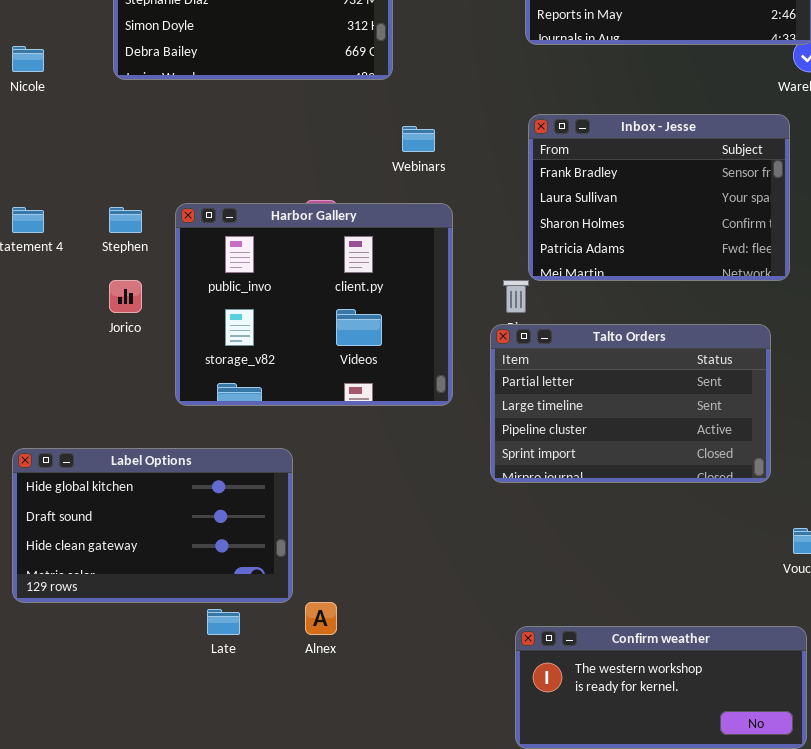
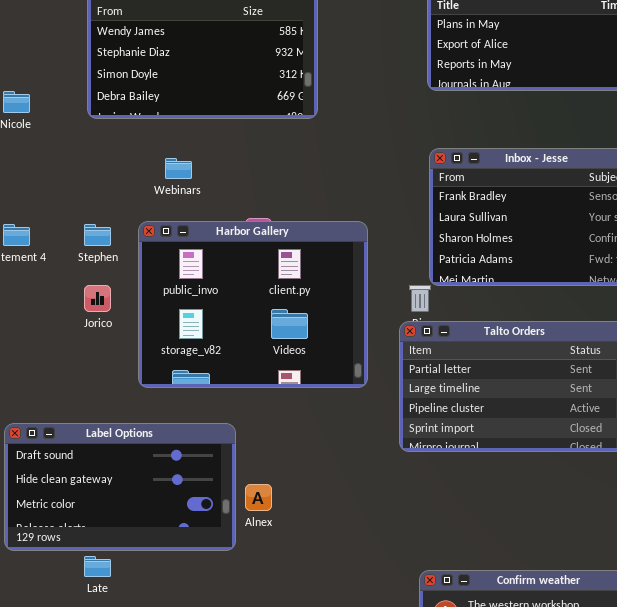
Webinars: [402,126,435,152] -> [165,158,192,179], moved
Label Options: [12,448,293,603] -> [4,423,236,551], scrolled down 1 row
Alnex: [305,602,337,635] -> [245,484,272,511], moved
Late: [207,609,240,635] -> [84,556,111,577], moved

